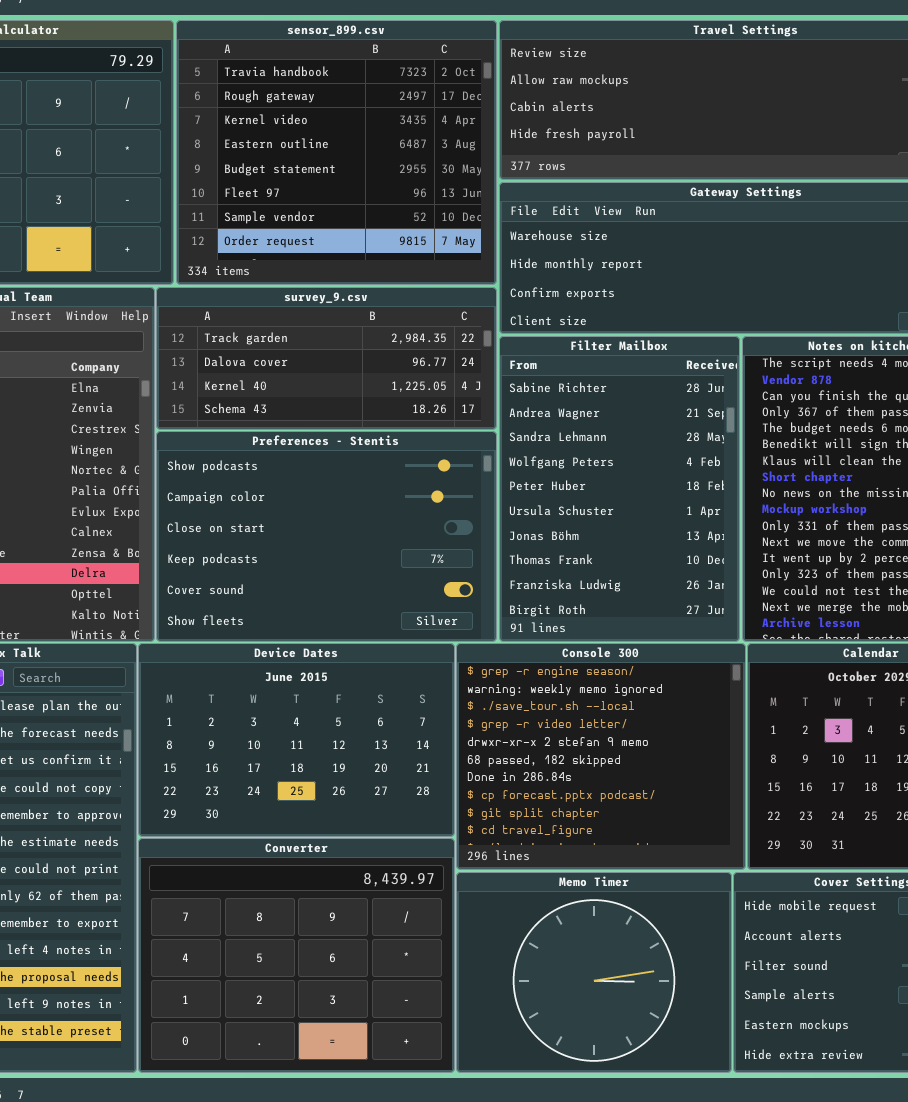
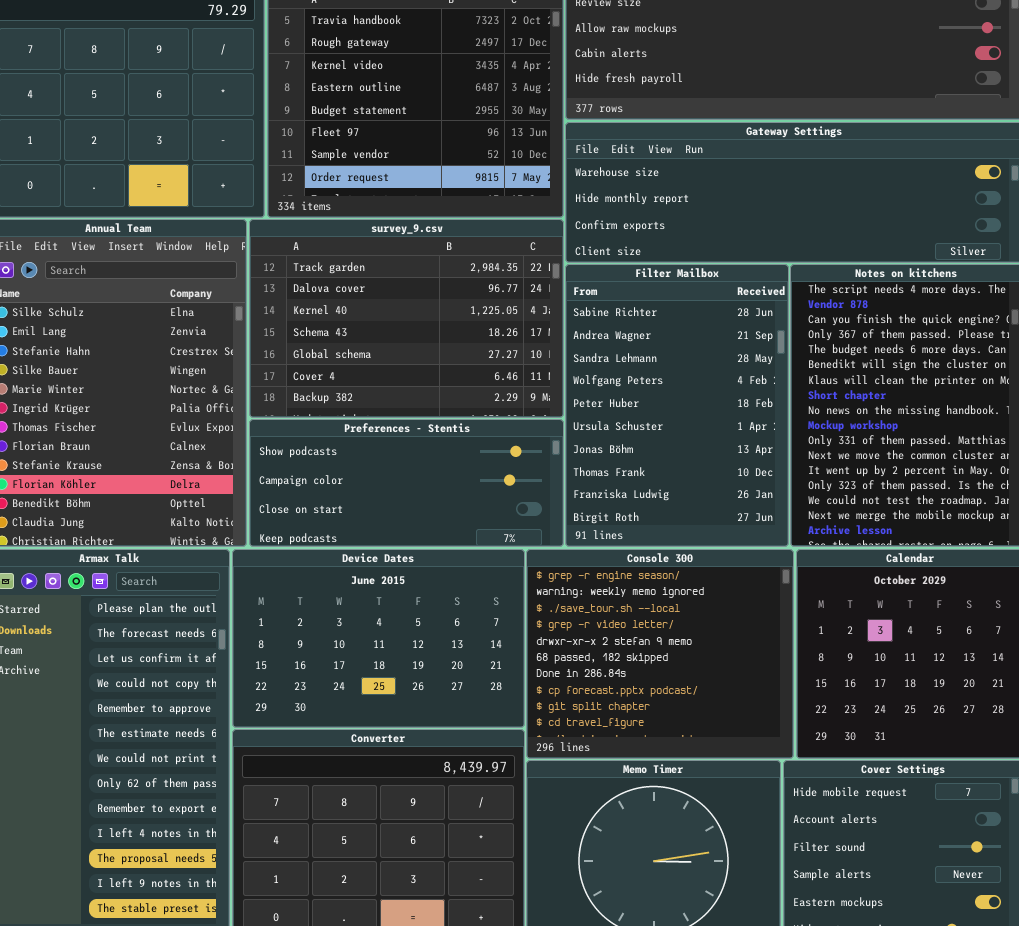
survey_9.csv: [156,287,497,430] -> [249,219,564,418], resized
Preferences - Stentis: [156,431,497,642] -> [249,419,564,547], resized

